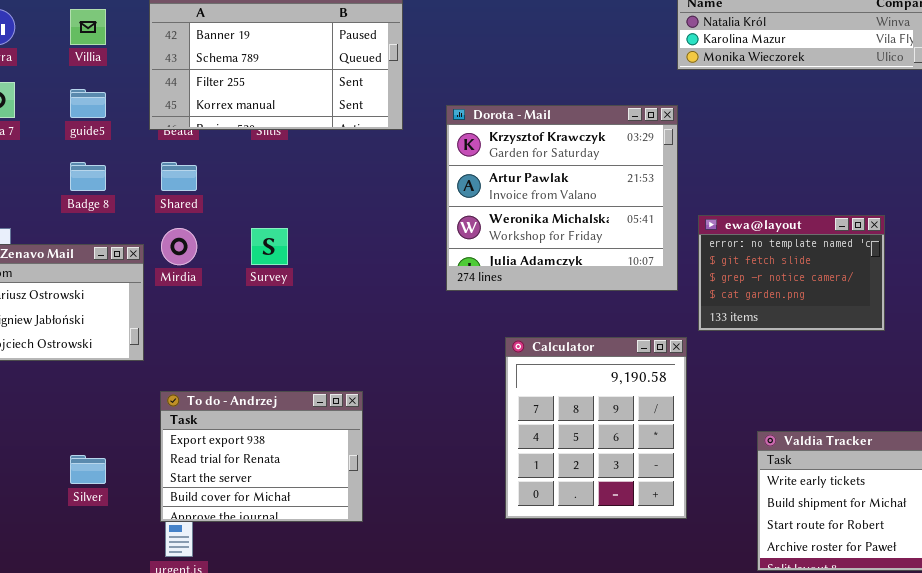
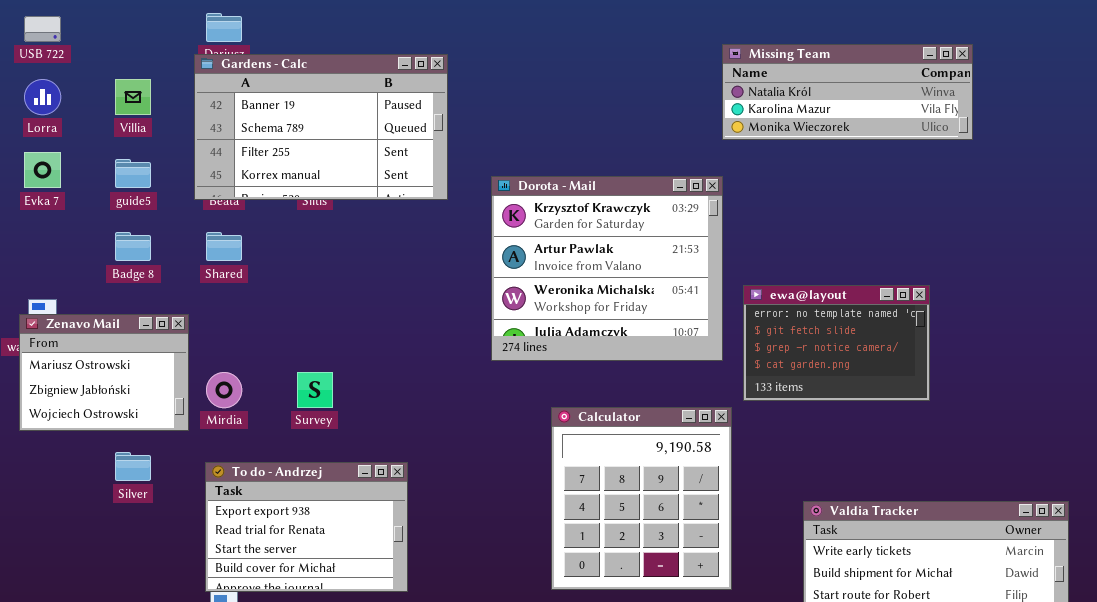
Mirdia: [161,228,197,265] -> [206,372,242,408], moved
Survey: [251,228,288,265] -> [297,372,333,408], moved
Silver: [70,455,106,484] -> [115,452,151,481], moved

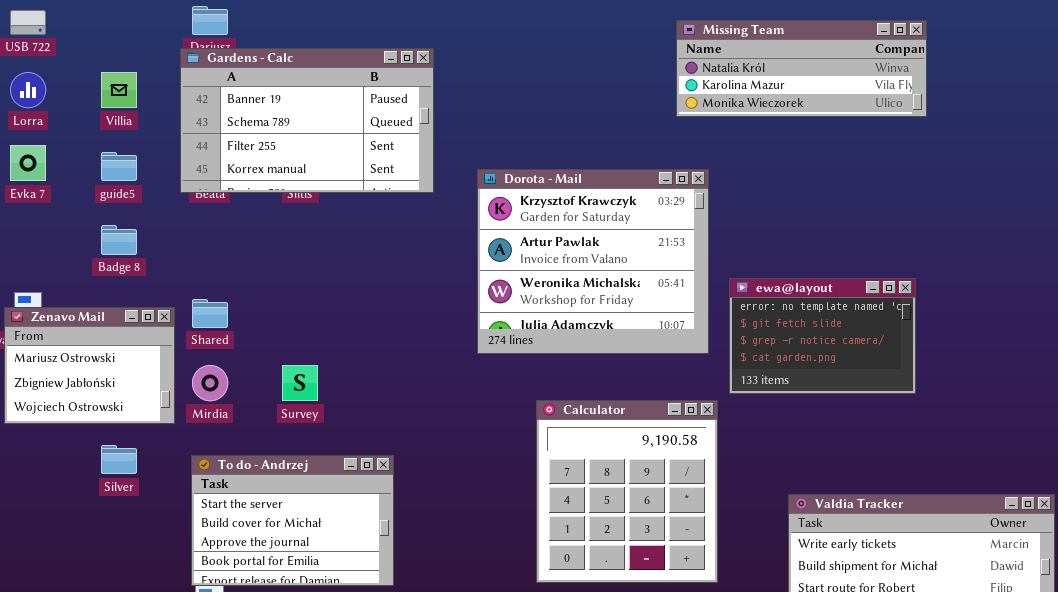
Missing Team: [722,44,973,140] -> [676,20,927,117], moved
Shared: [206,232,242,261] -> [192,299,228,328], moved
To do - Andrzej: [205,462,408,592] -> [191,455,394,586], scrolled down 2 rows

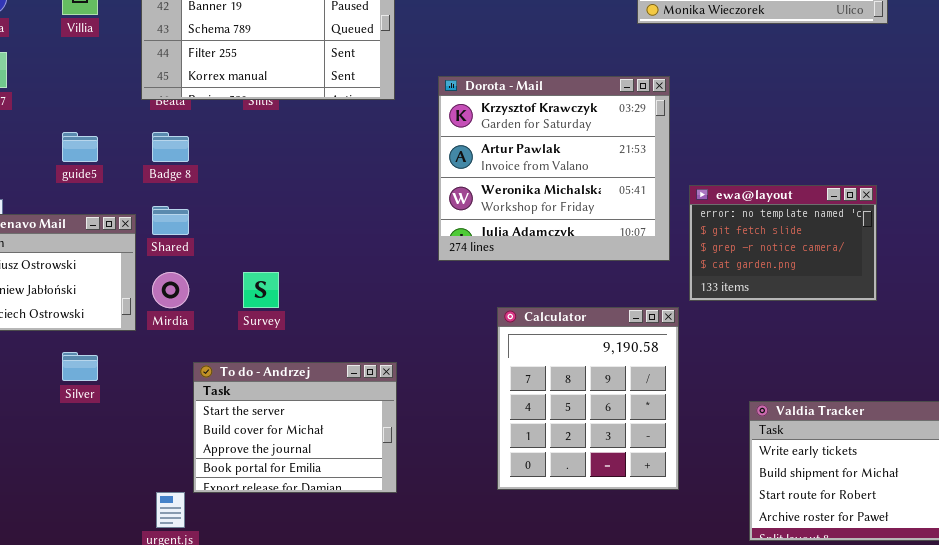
guide5: [101,152,137,181] -> [62,132,98,162], moved
Badge 8: [101,225,137,255] -> [152,132,189,162], moved
To do - Andrzej: [191,455,394,586] -> [193,362,397,493], moved

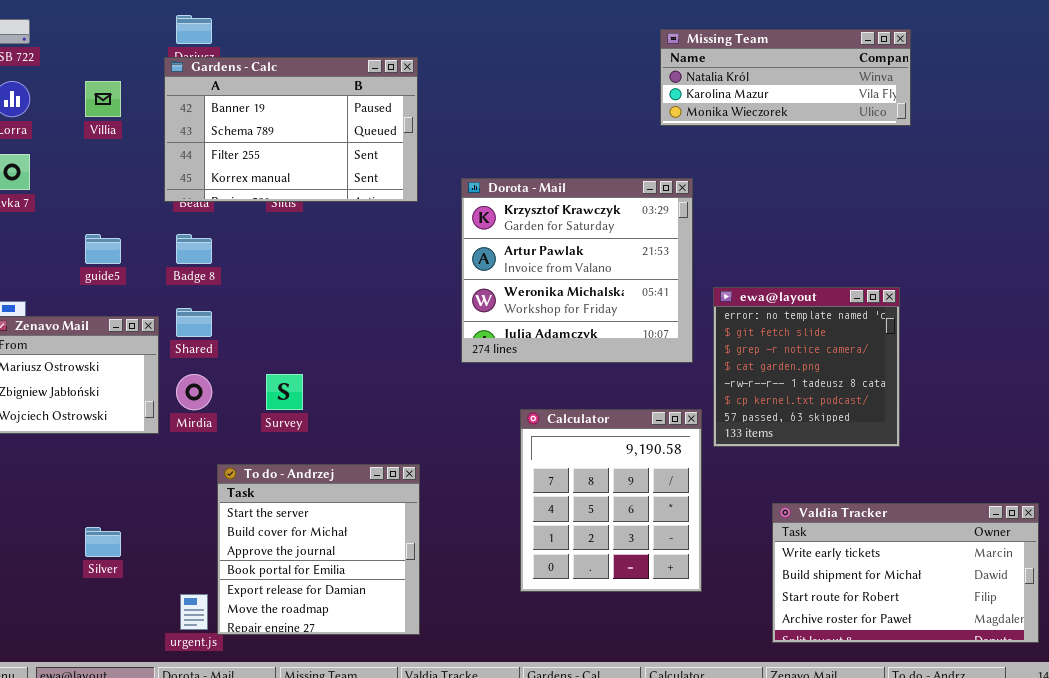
ewa@layout: [689,185,877,301] -> [713,287,900,447], resized
Silver: [62,352,98,381] -> [85,527,121,557], moved
To do - Andrzej: [193,362,397,493] -> [217,464,420,635], resized

